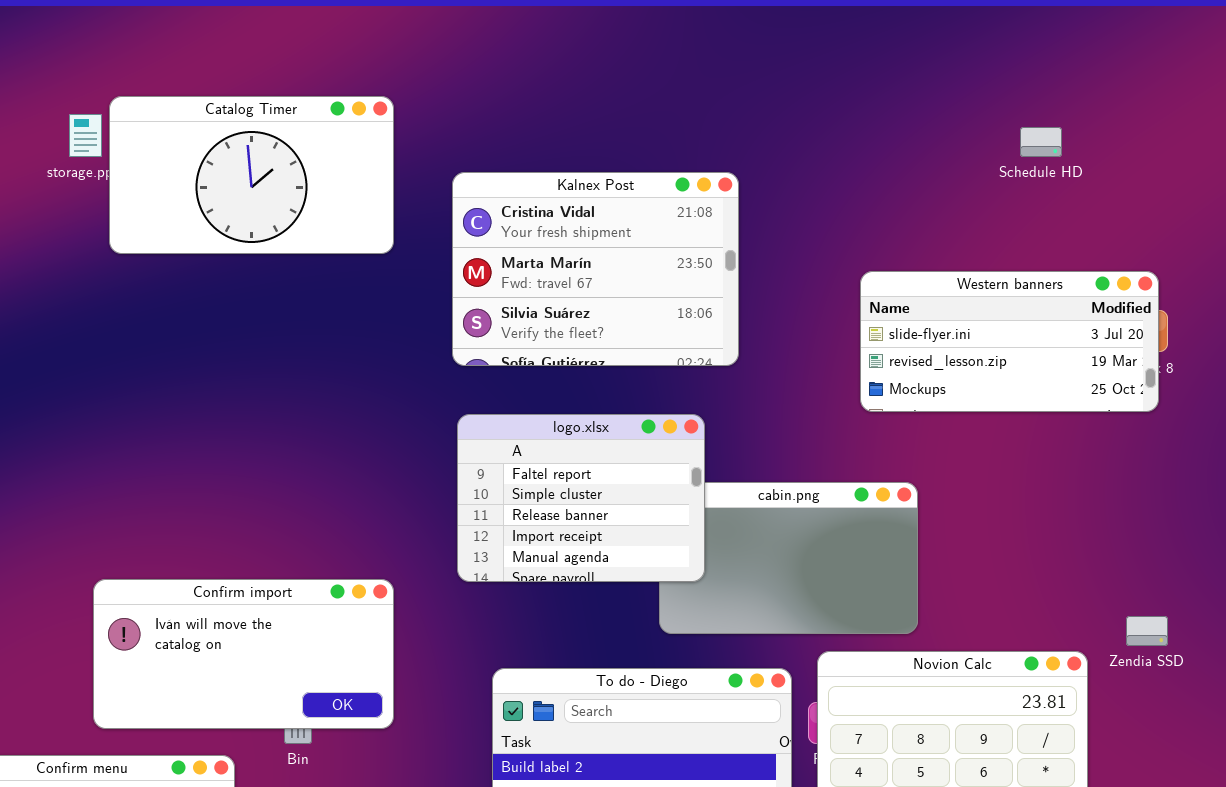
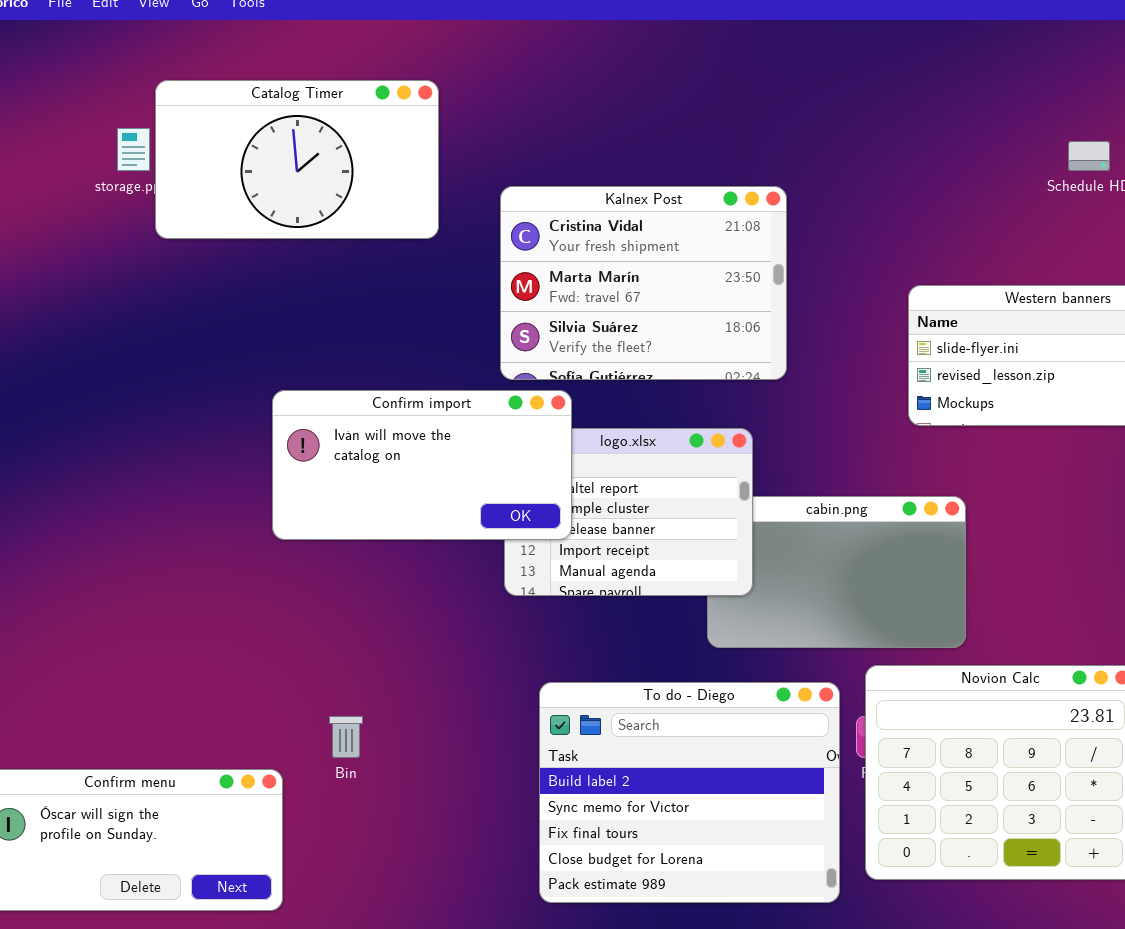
Catalog Timer: [109,96,394,254] -> [155,80,439,239], moved
Confirm import: [93,579,394,729] -> [272,390,572,540], moved

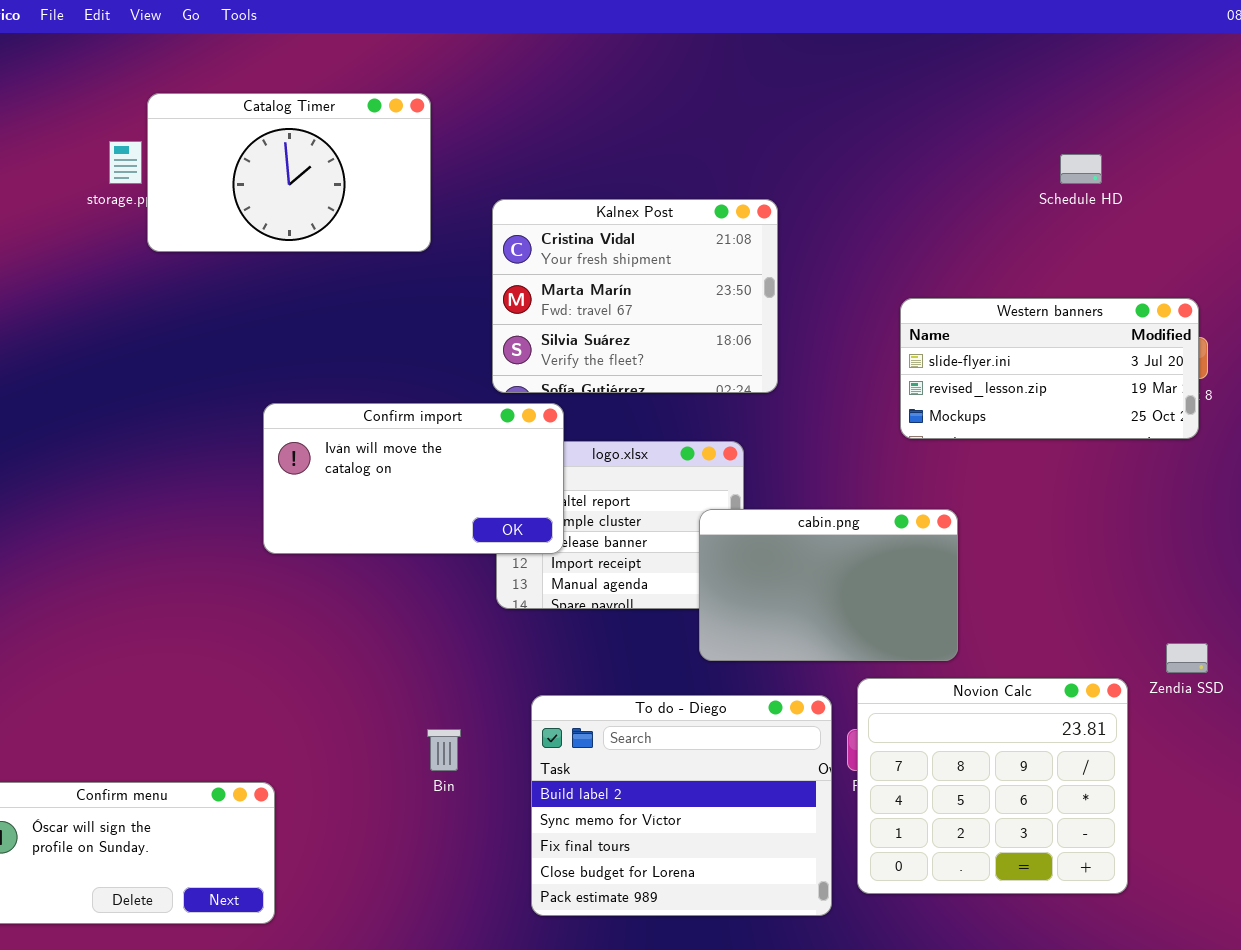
cabin.png: [707,496,966,648] -> [699,509,958,661], raised
Bin: [329,716,363,758] -> [427,729,461,771], moved

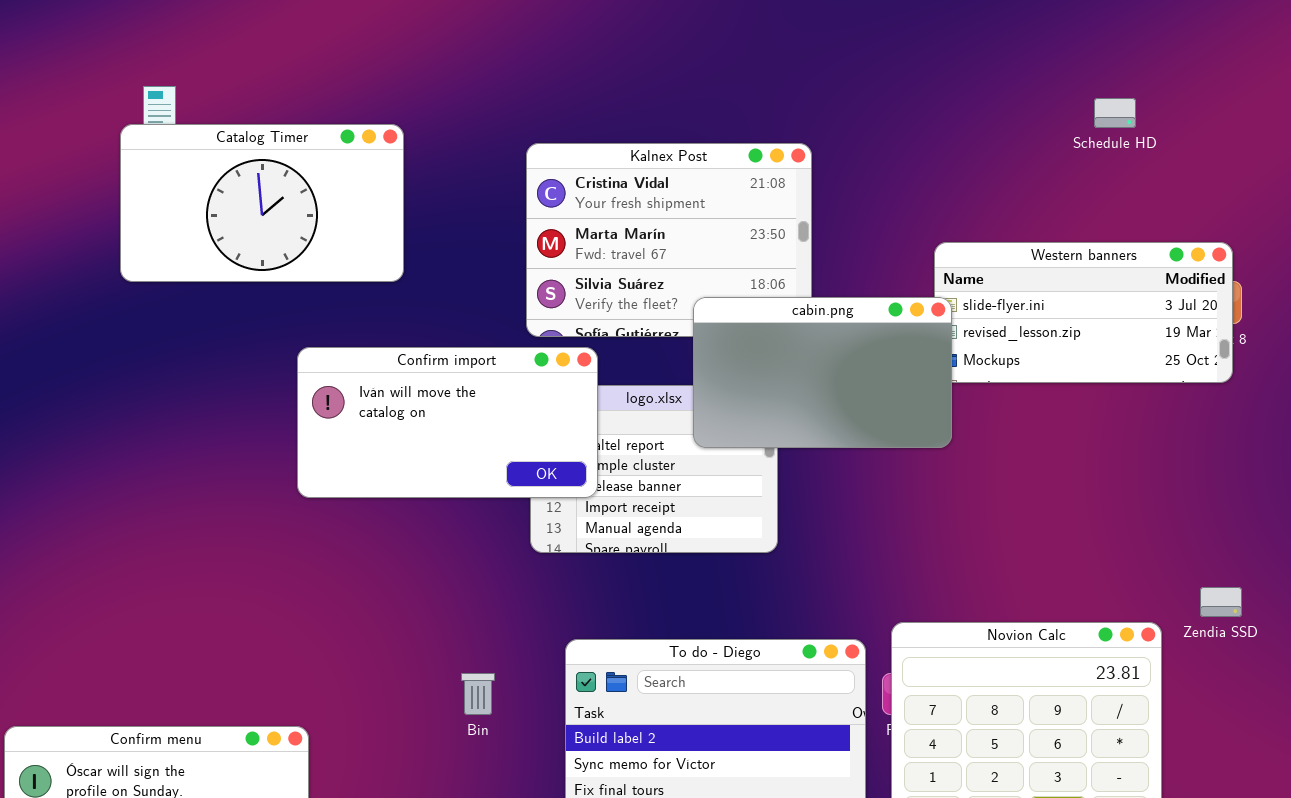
Catalog Timer: [147,93,431,252] -> [120,124,404,282], moved
cabin.png: [699,509,958,661] -> [693,297,952,448], moved

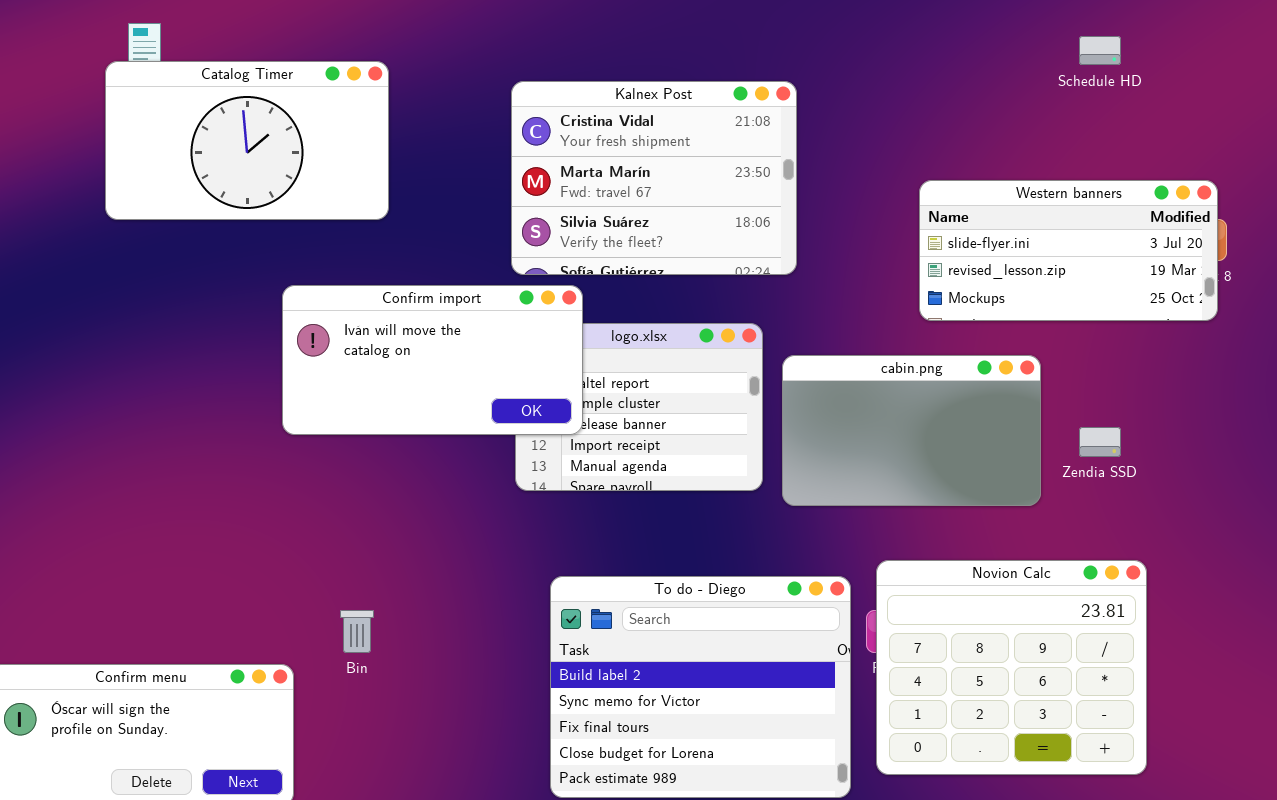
cabin.png: [693,297,952,448] -> [782,355,1041,506], moved
Zendia SSD: [1200,587,1242,617] -> [1079,427,1121,457], moved
Bin: [461,673,495,715] -> [340,610,374,653], moved

